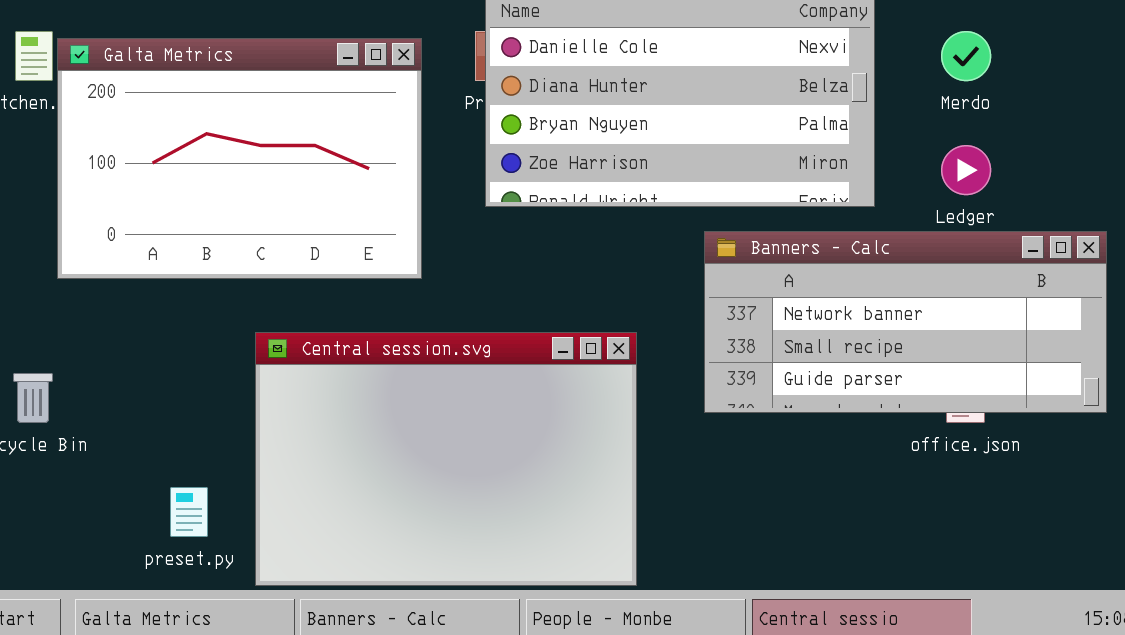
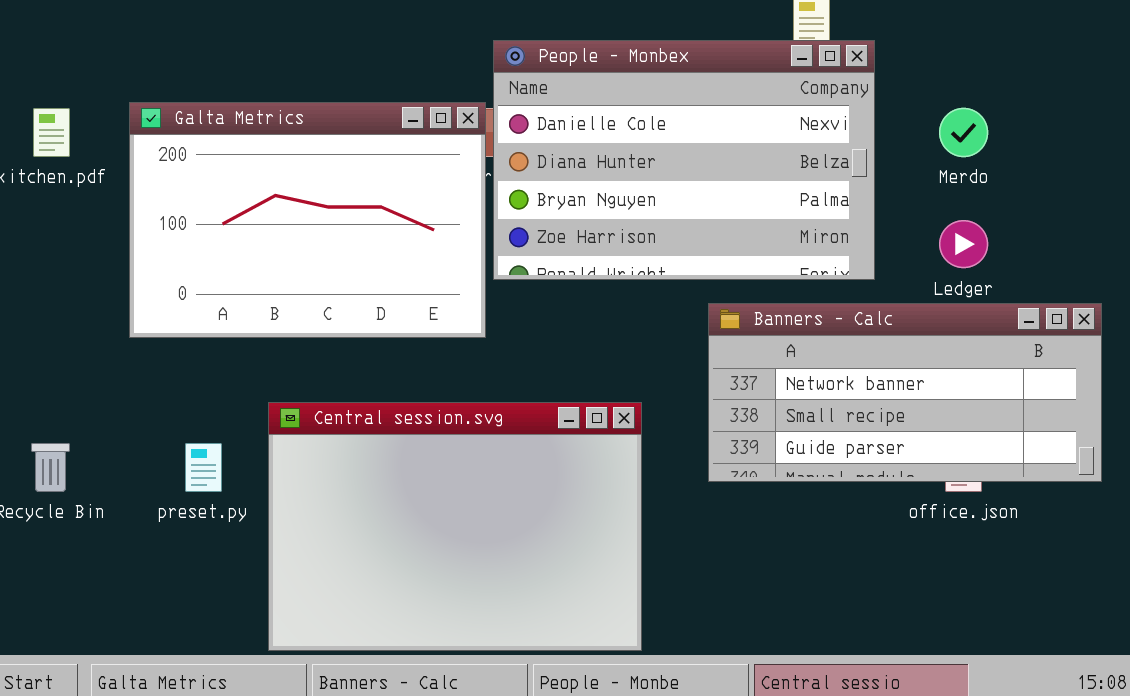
Galta Metrics: [57,38,422,279] -> [129,102,486,338], moved
preset.py: [170,487,208,537] -> [185,443,222,492], moved

